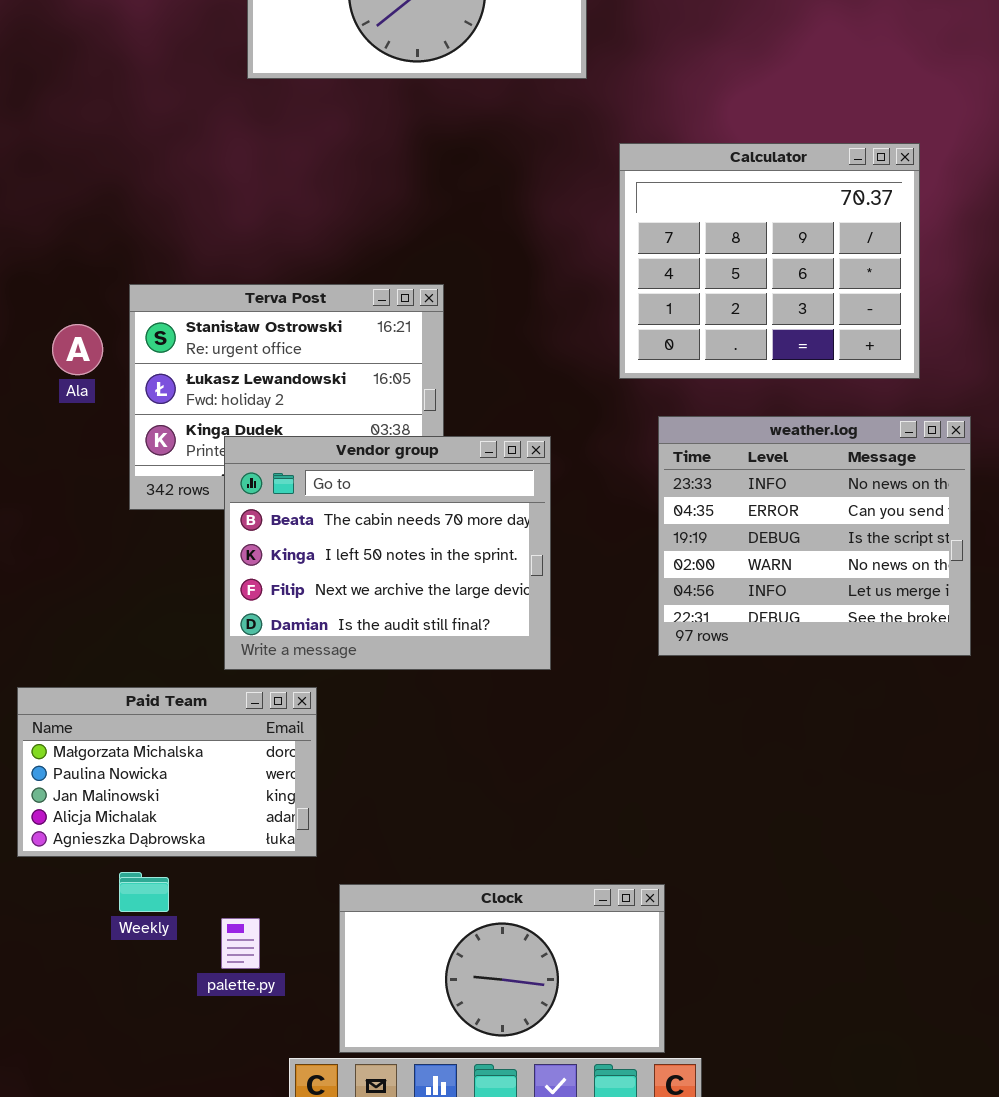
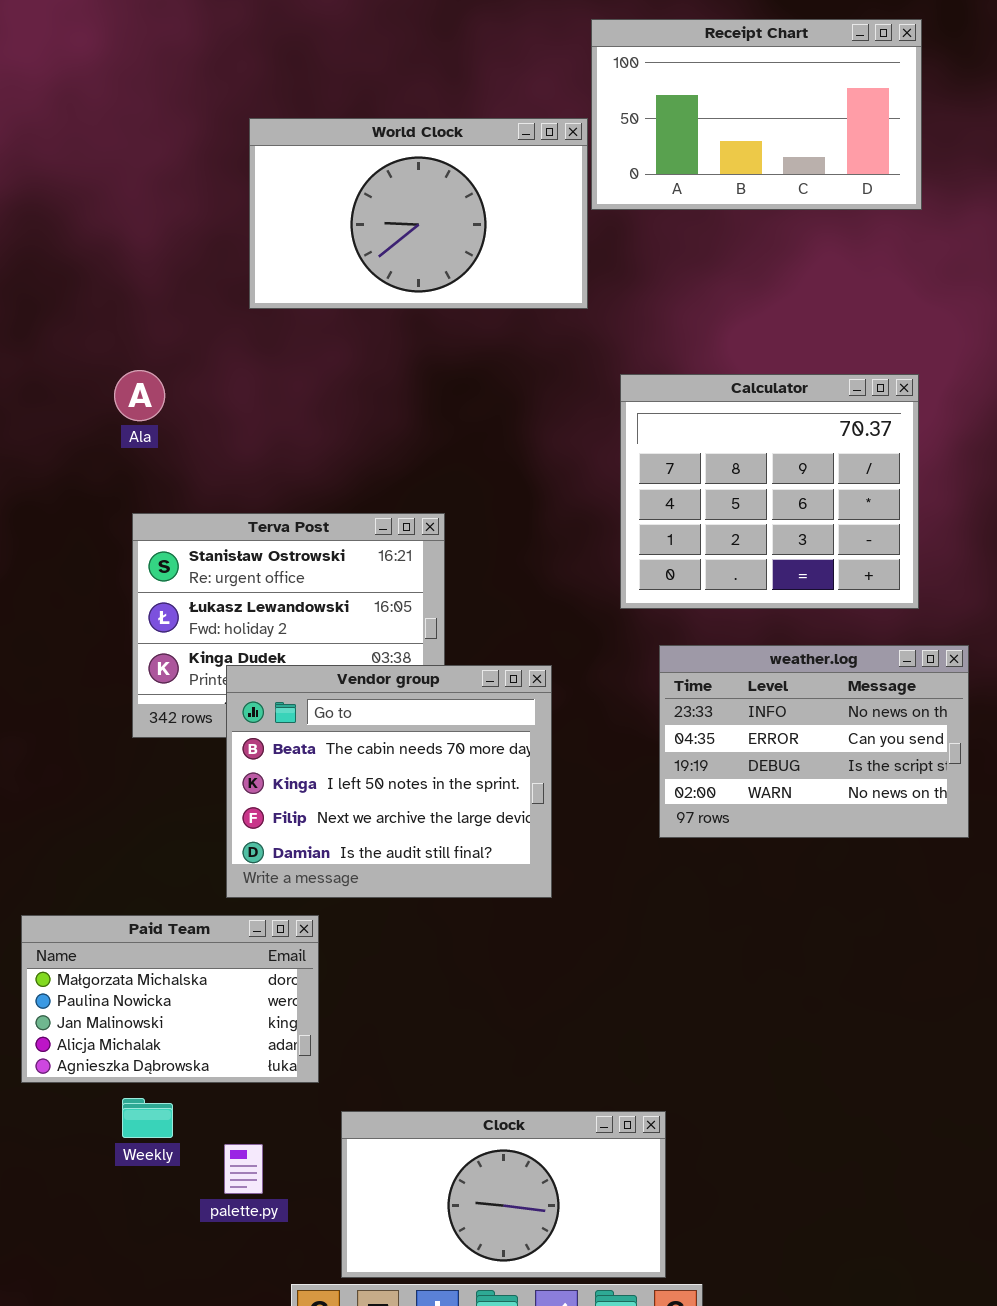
Ala: [52,324,103,375] -> [114,370,165,421], moved
weather.log: [658,416,971,656] -> [659,645,969,838], resized

